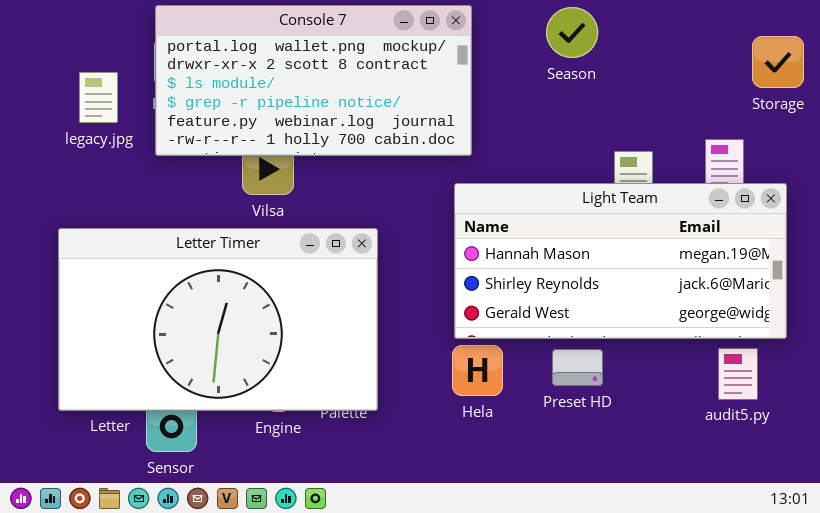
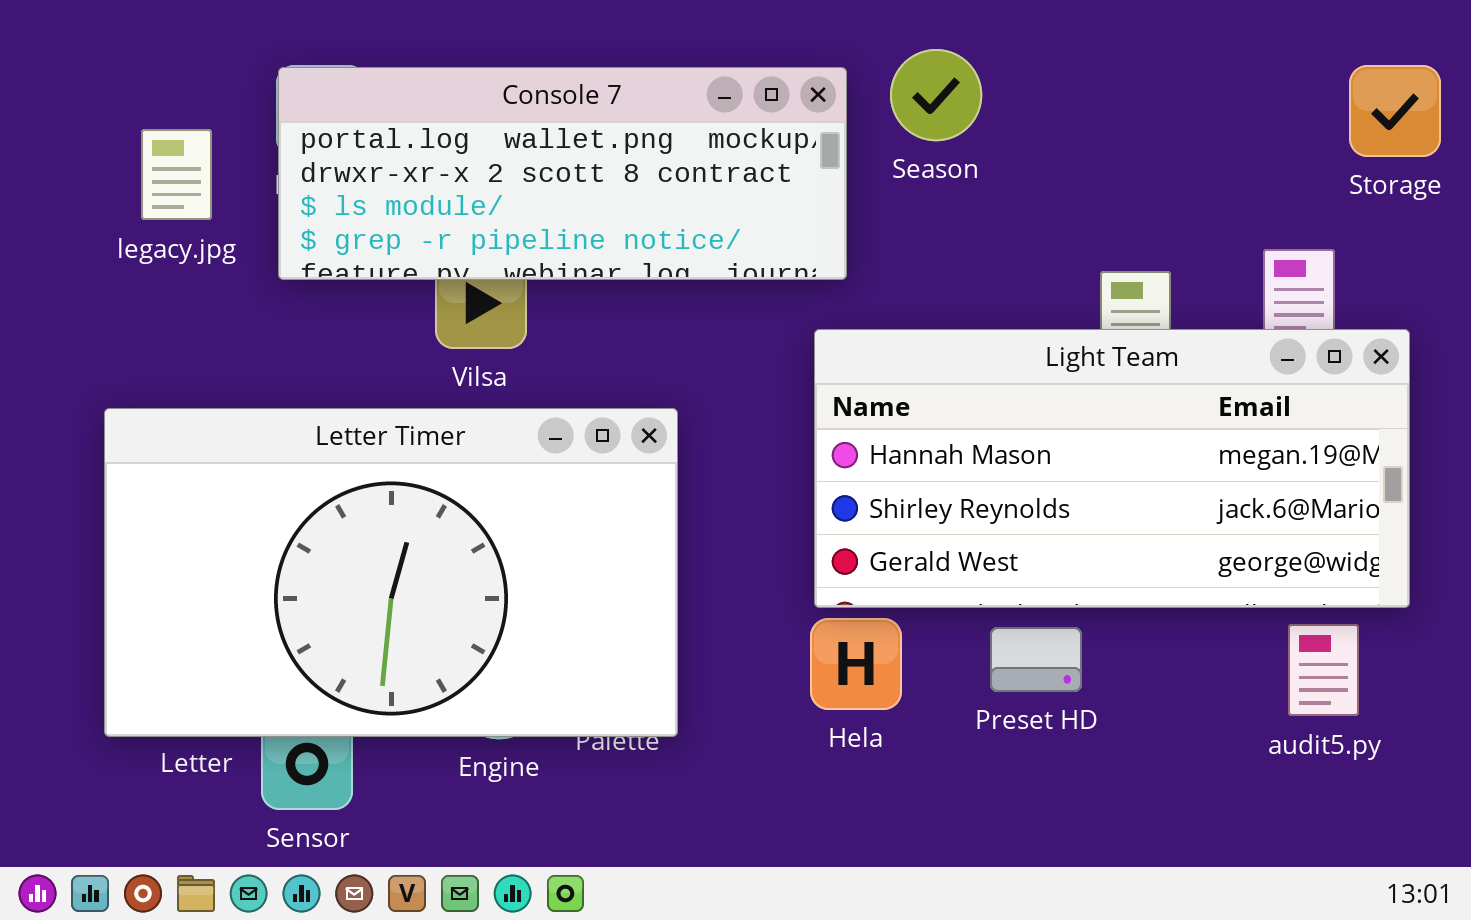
Console 7: [155,5,472,156] -> [278,67,847,280], resized
Season: [546,7,598,58] -> [890,49,982,141], moved

